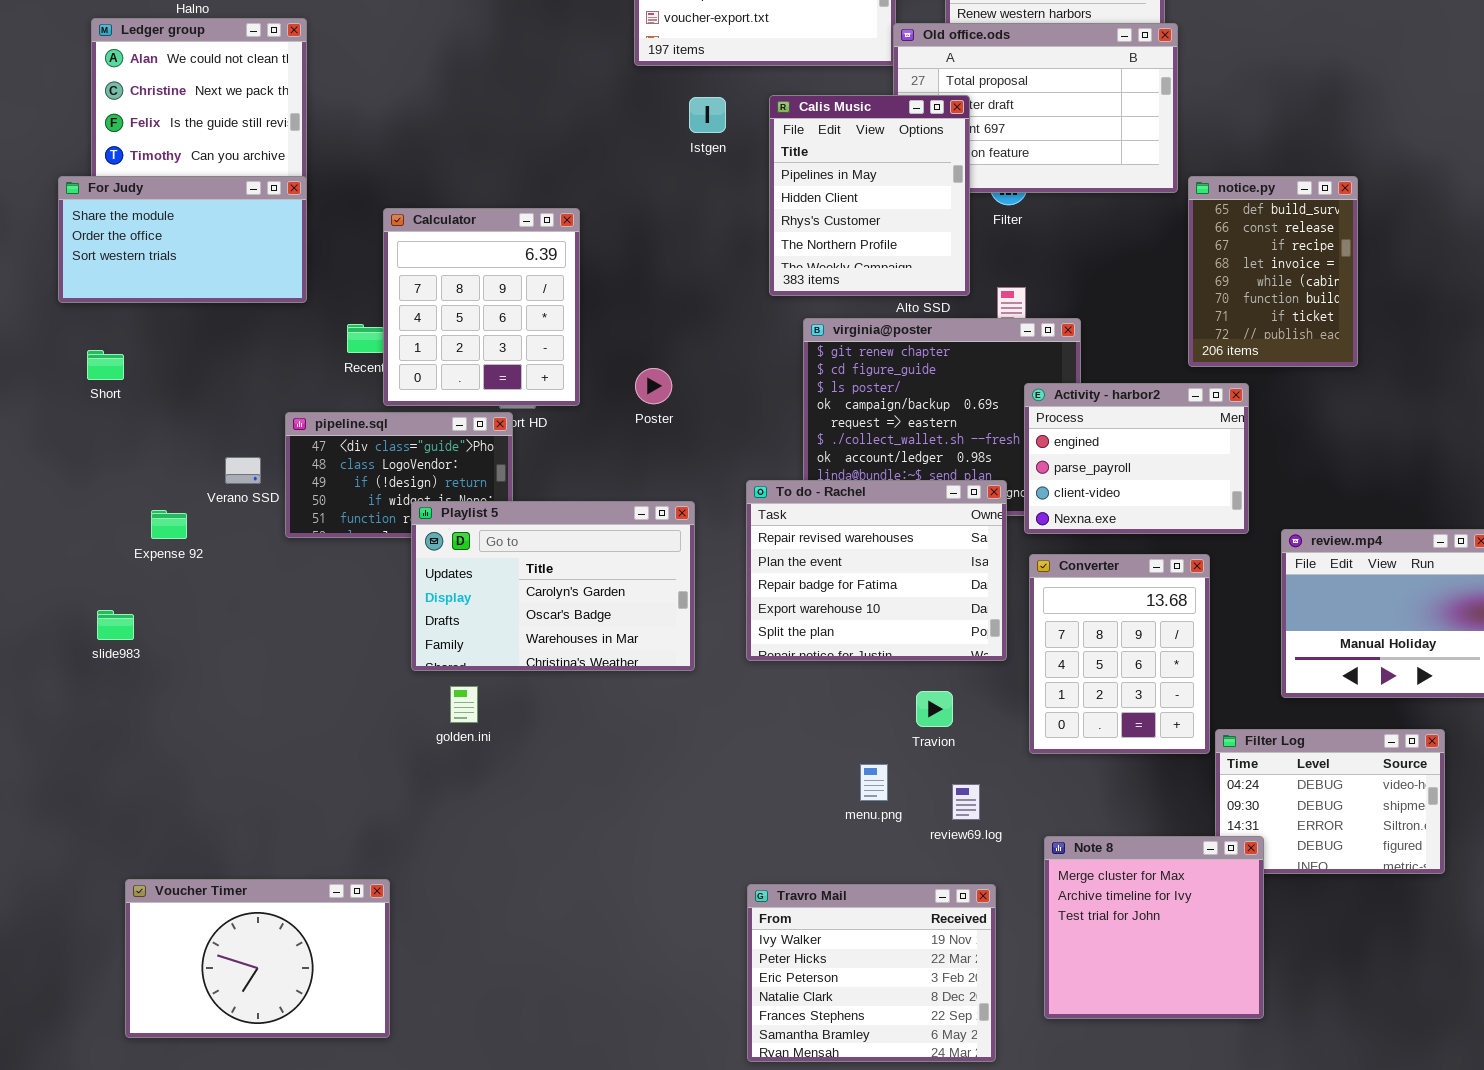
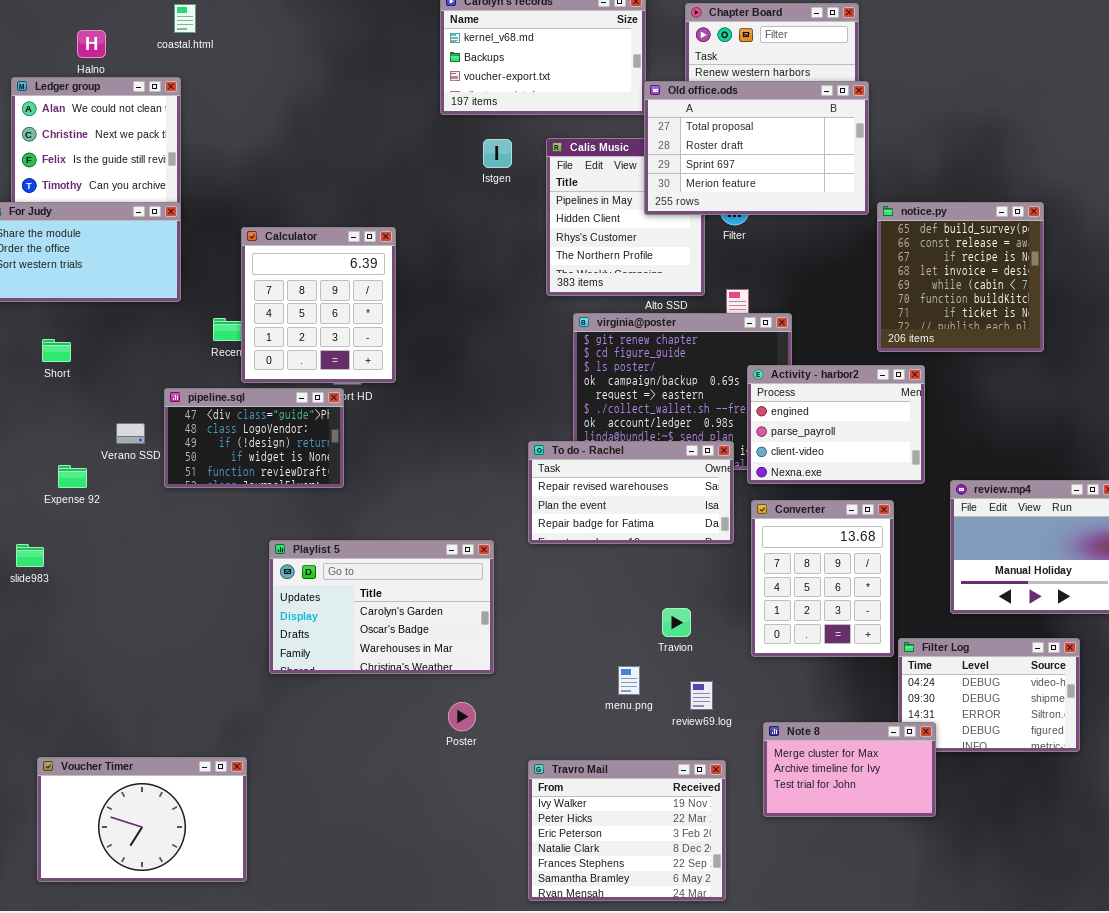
Old office.ods: [893,23,1178,193] -> [644,81,869,215], raised
notice.py: [1188,176,1358,367] -> [877,202,1044,352], resized
Short: [87,350,124,380] -> [42,339,71,362], moved
Poster: [635,368,672,404] -> [448,702,476,731], moved
To do - Rachel: [746,480,1007,661] -> [528,441,734,544], resized
Playlist 5: [411,501,695,671] -> [269,540,494,674], moved
Note 8: [1044,836,1264,1019] -> [763,722,936,817], resized

